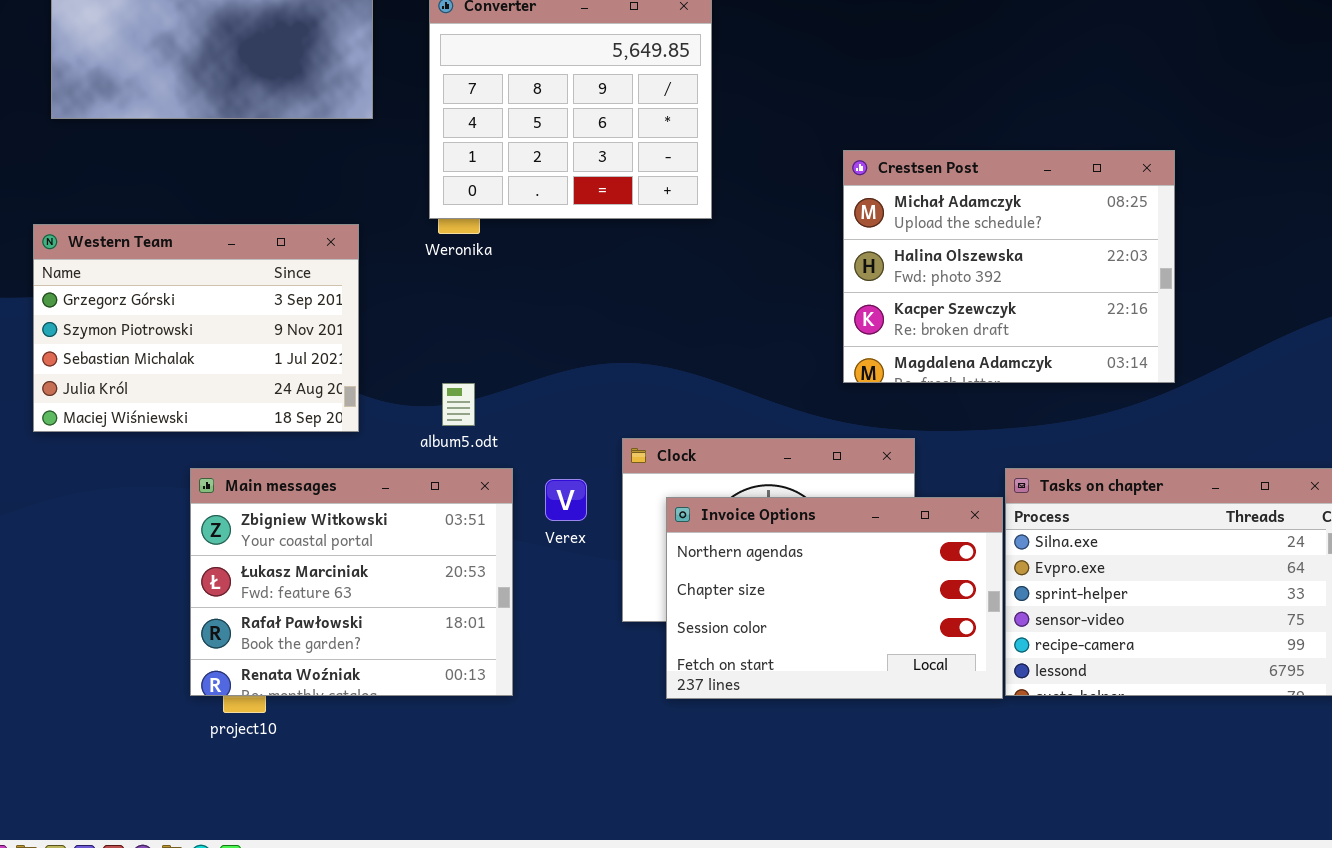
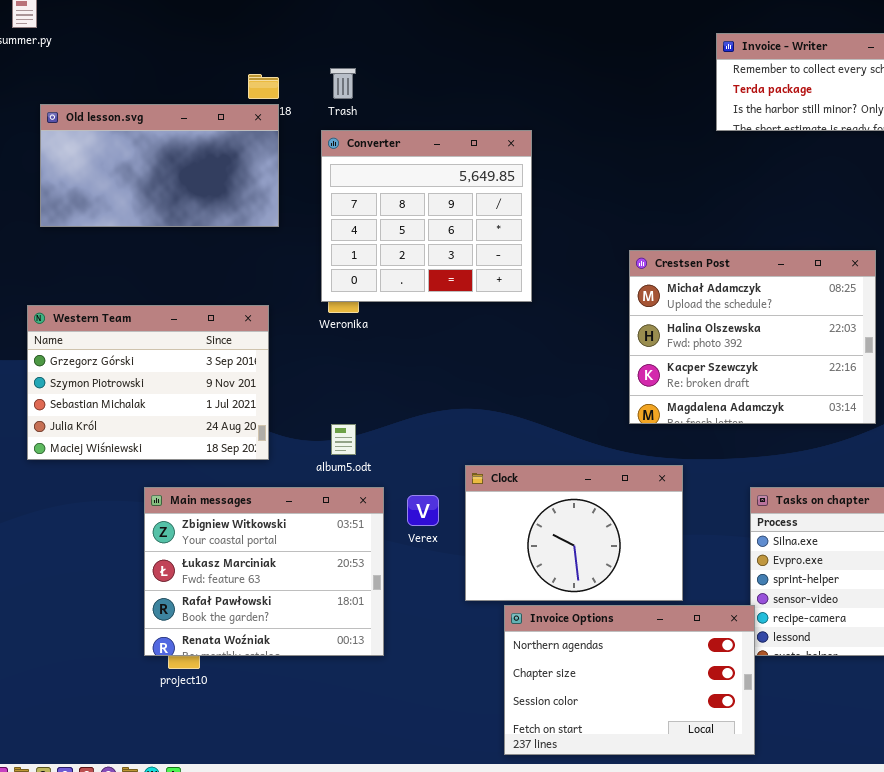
Invoice Options: [666,497,1003,699] -> [504,605,755,755], moved

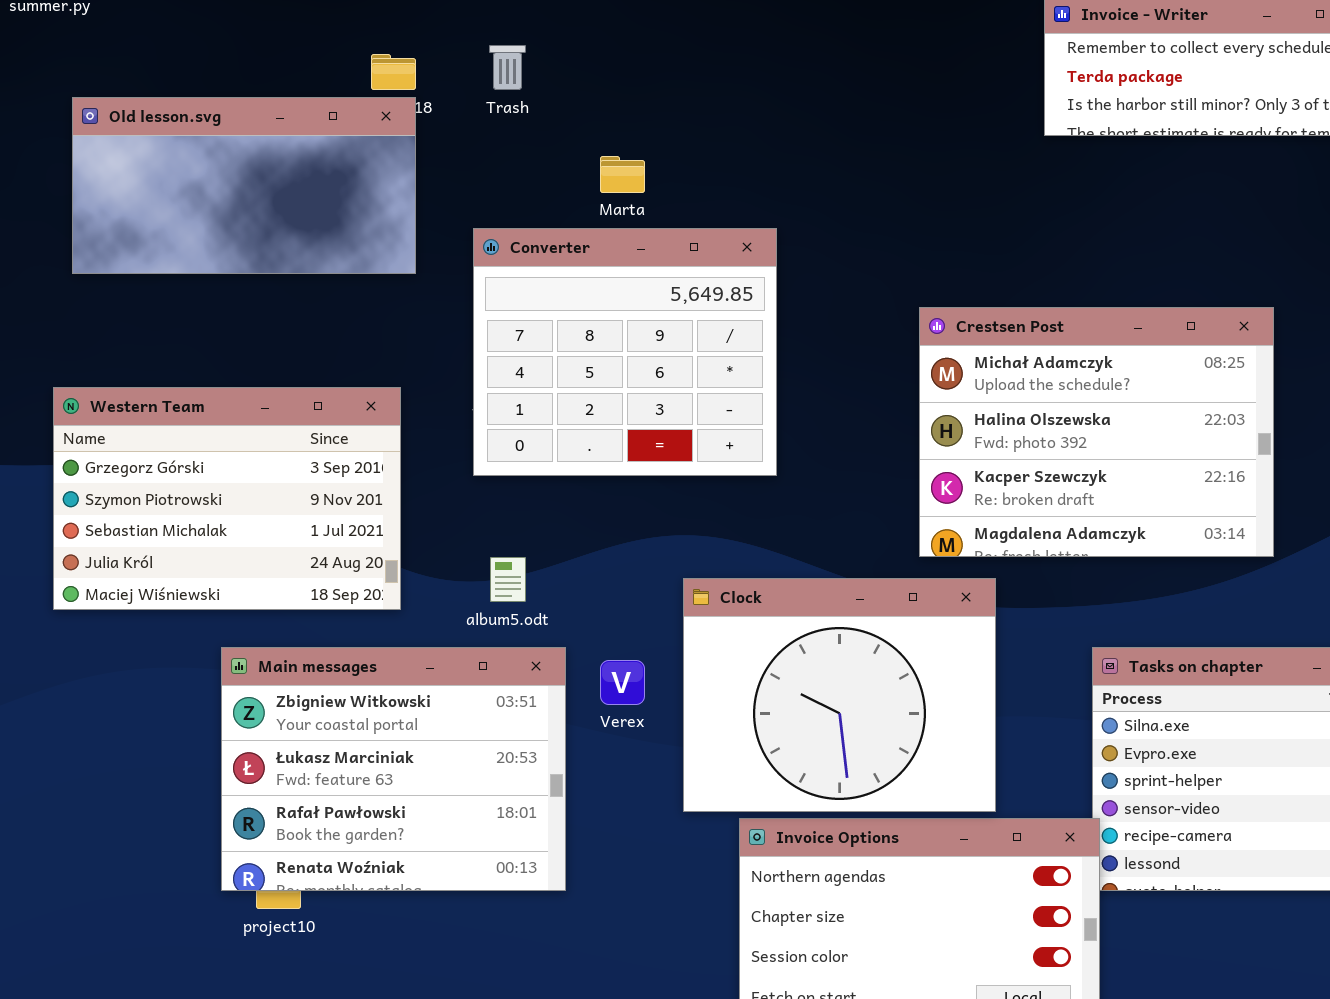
Converter: [321,130,532,302] -> [473,228,777,476], moved
Clock: [465,465,683,601] -> [683,578,996,812], resized

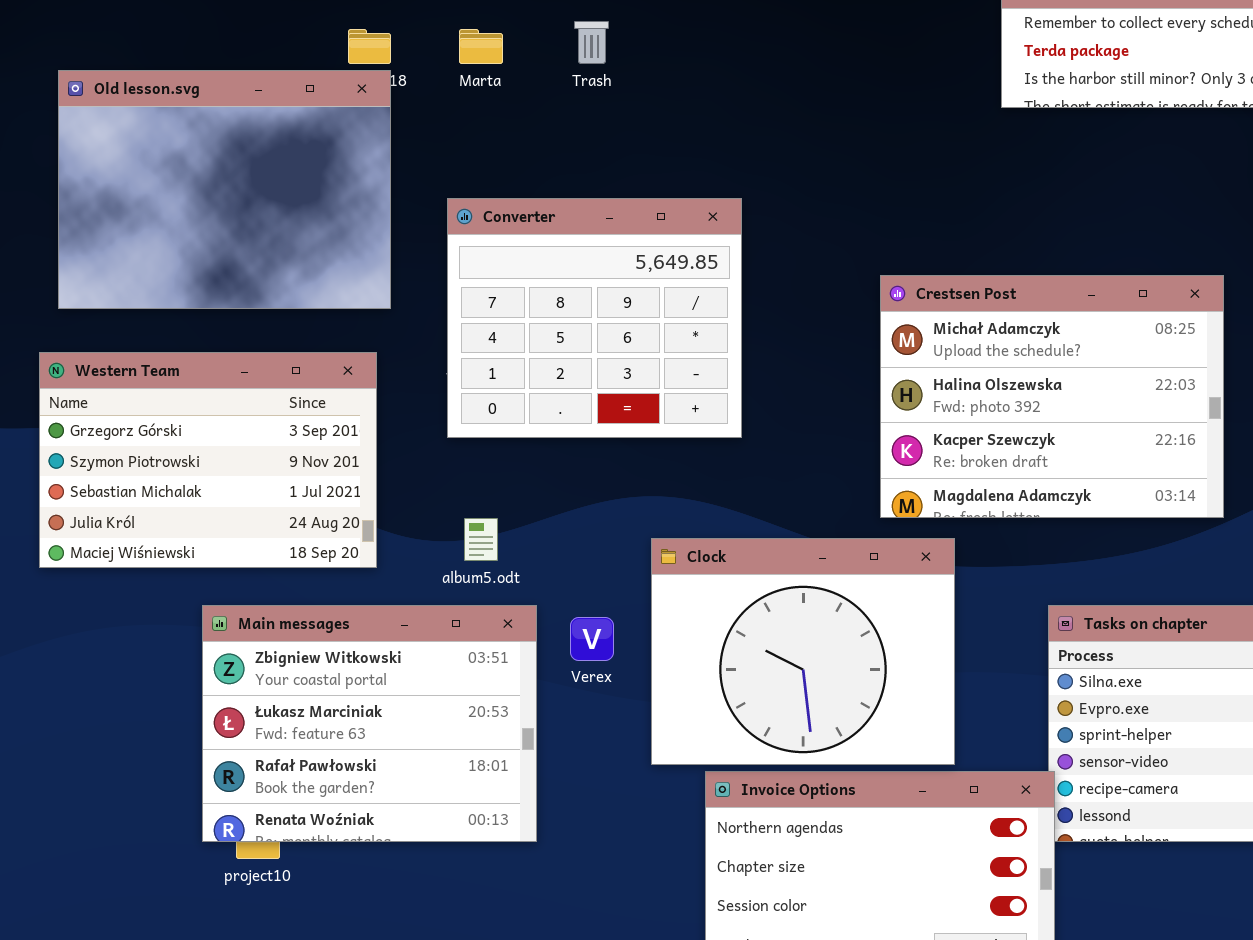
Trash: [489,45,526,90] -> [574,21,609,64], moved
Old lesson.svg: [72,97,416,274] -> [58,70,391,309], resized
Marta: [600,156,645,193] -> [459,29,503,64], moved

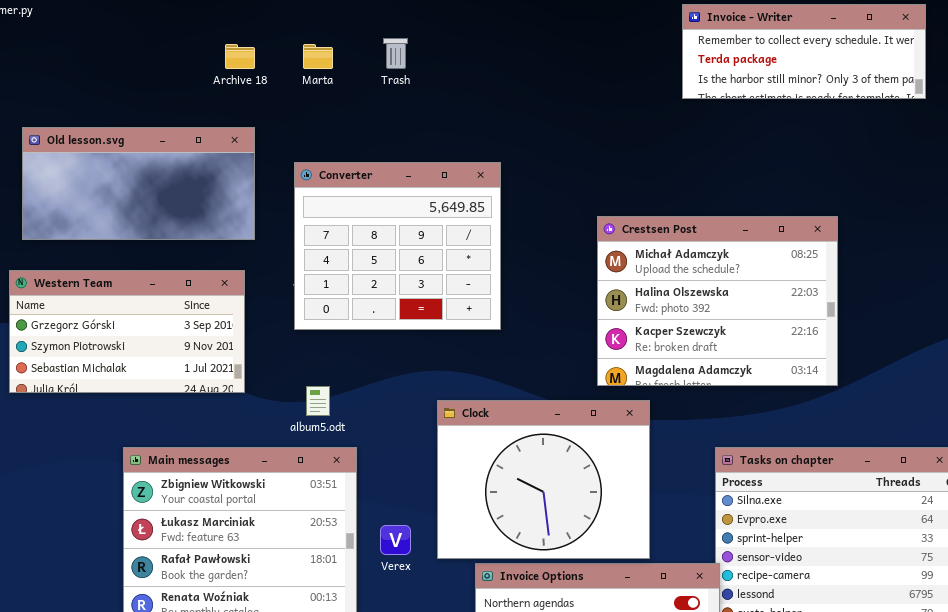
Old lesson.svg: [58,70,391,309] -> [22,127,255,240], resized
Western Team: [39,352,377,568] -> [9,270,245,393], resized
Verex: [570,617,614,661] -> [380,525,411,555], moved

